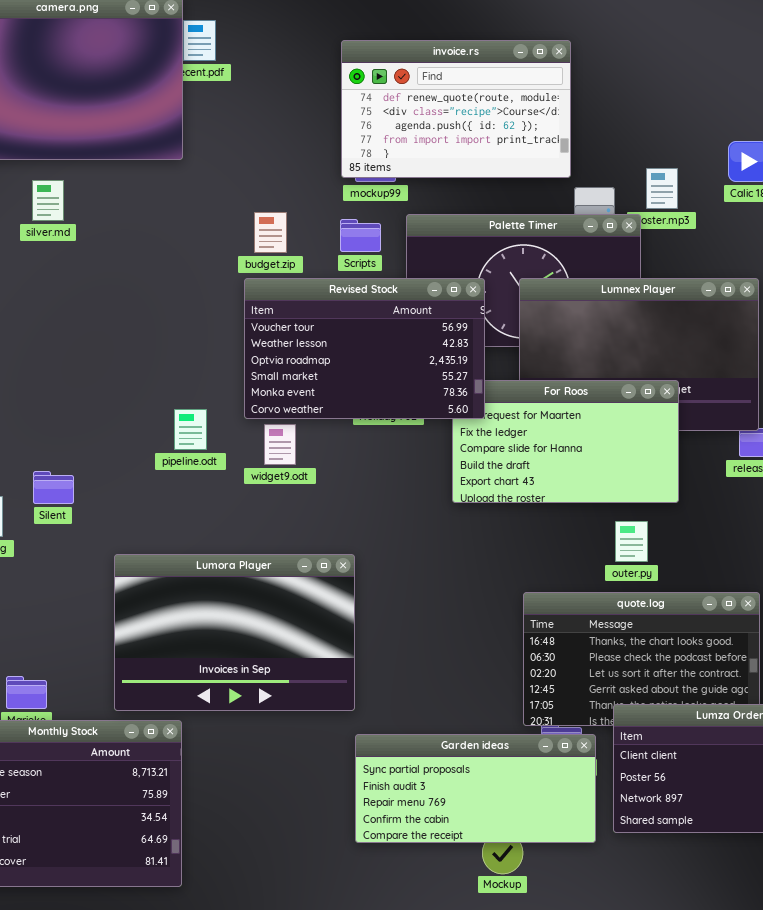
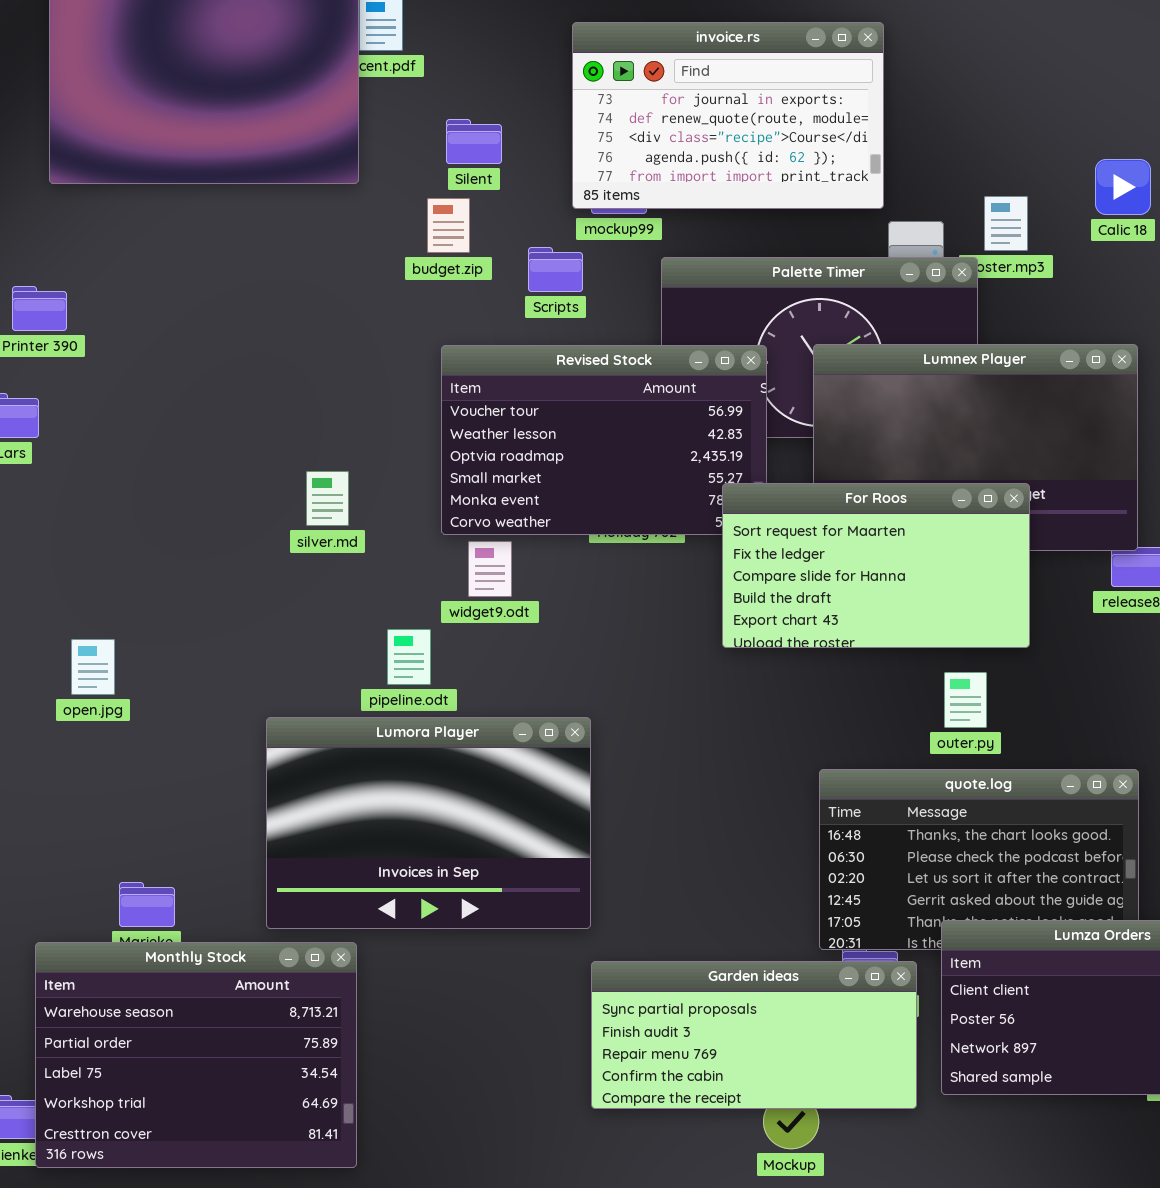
invoice.rs: [341,40,571,178] -> [572,22,884,209], scrolled up 1 row
silver.md: [32,180,64,221] -> [306,471,349,526], moved
budget.zip: [254,212,287,253] -> [427,198,470,253], moved
Scripts: [340,219,381,252] -> [528,247,583,292], moved
For Roos: [452,380,679,503] -> [722,483,1030,648], raised
pipeline.odt: [174,409,207,450] -> [387,629,431,685], moved
Silent: [33,471,74,504] -> [446,119,502,164], moved

